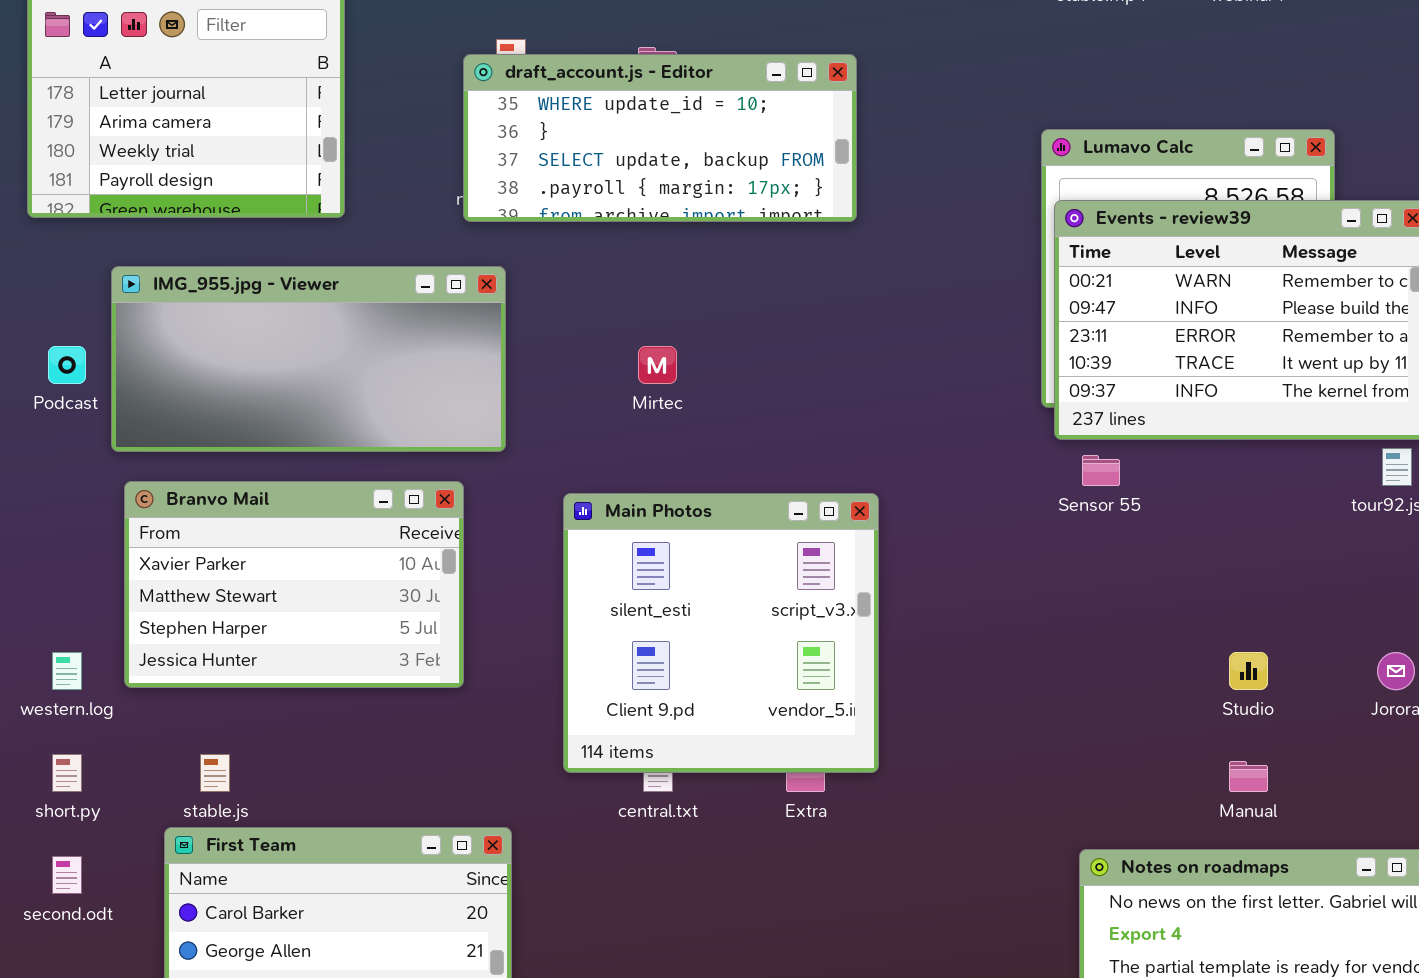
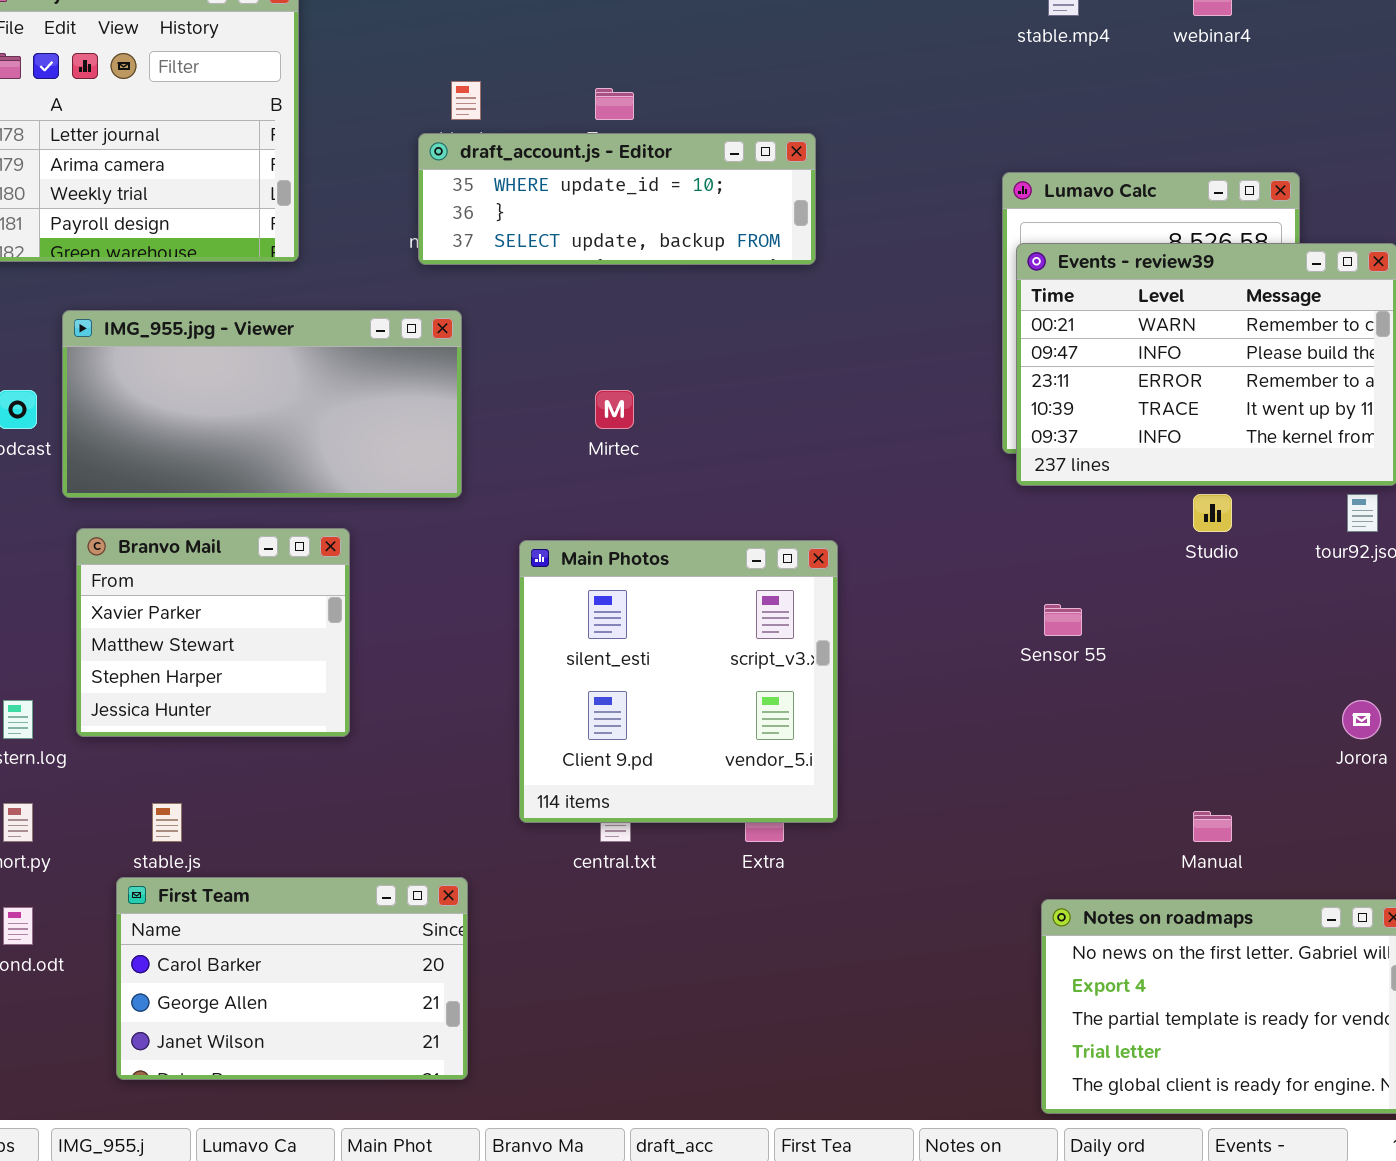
draft_account.js - Editor: [463,54,857,222] -> [418,133,816,265], resized
Sensor 55: [1082,455,1120,486] -> [1044,604,1082,636], moved
Branvo Mail: [124,481,464,688] -> [76,528,350,737], resized
Studio: [1229,652,1268,690] -> [1193,494,1232,532], moved

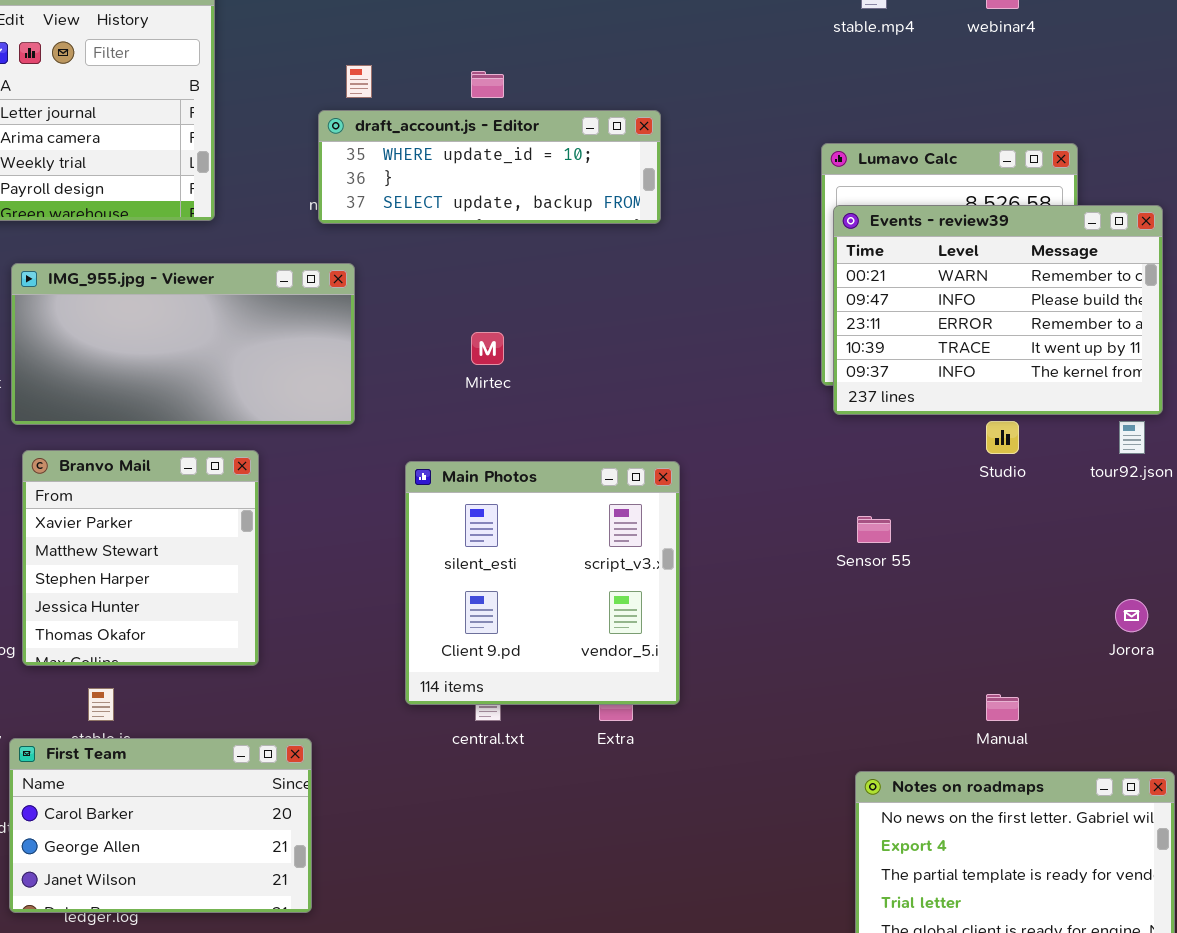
Branvo Mail: [76,528,350,737] -> [22,450,259,666], resized
First Team: [116,877,468,1080] -> [9,738,312,913], moved

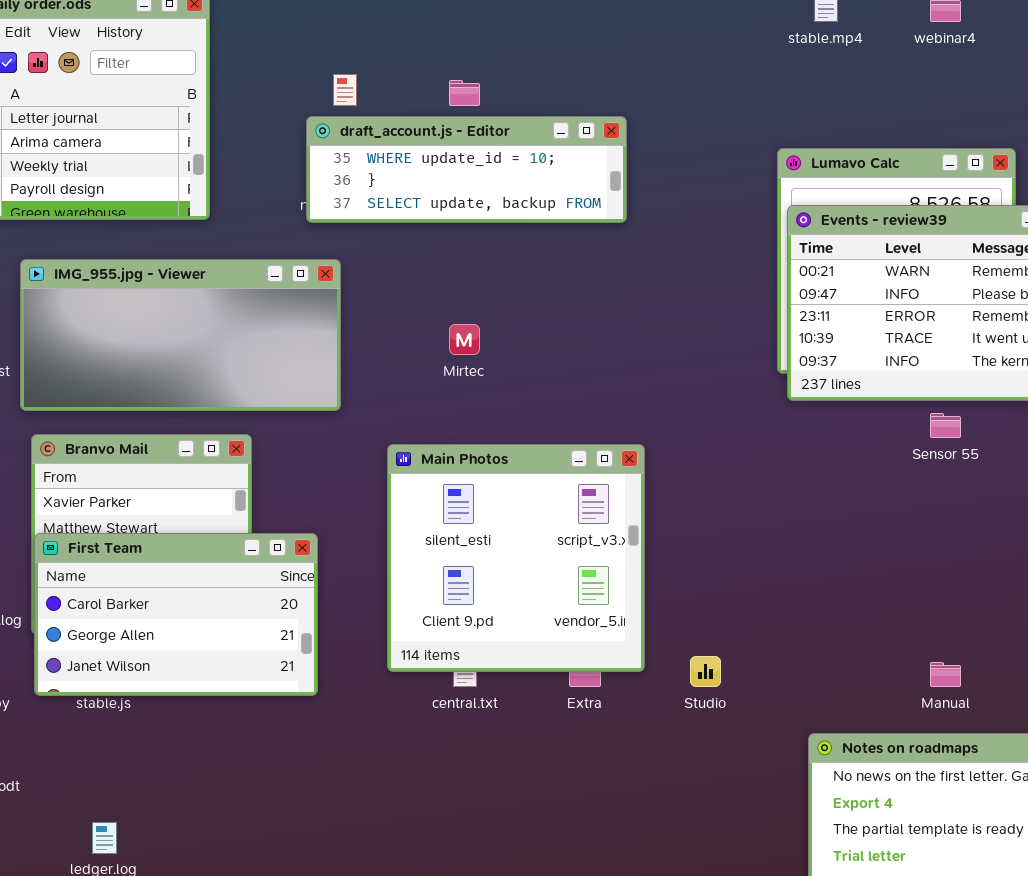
Studio: [986,421,1019,454] -> [690,656,721,687], moved
Sensor 55: [857,516,891,543] -> [930,413,961,438], moved
First Team: [9,738,312,913] -> [34,533,318,696], moved

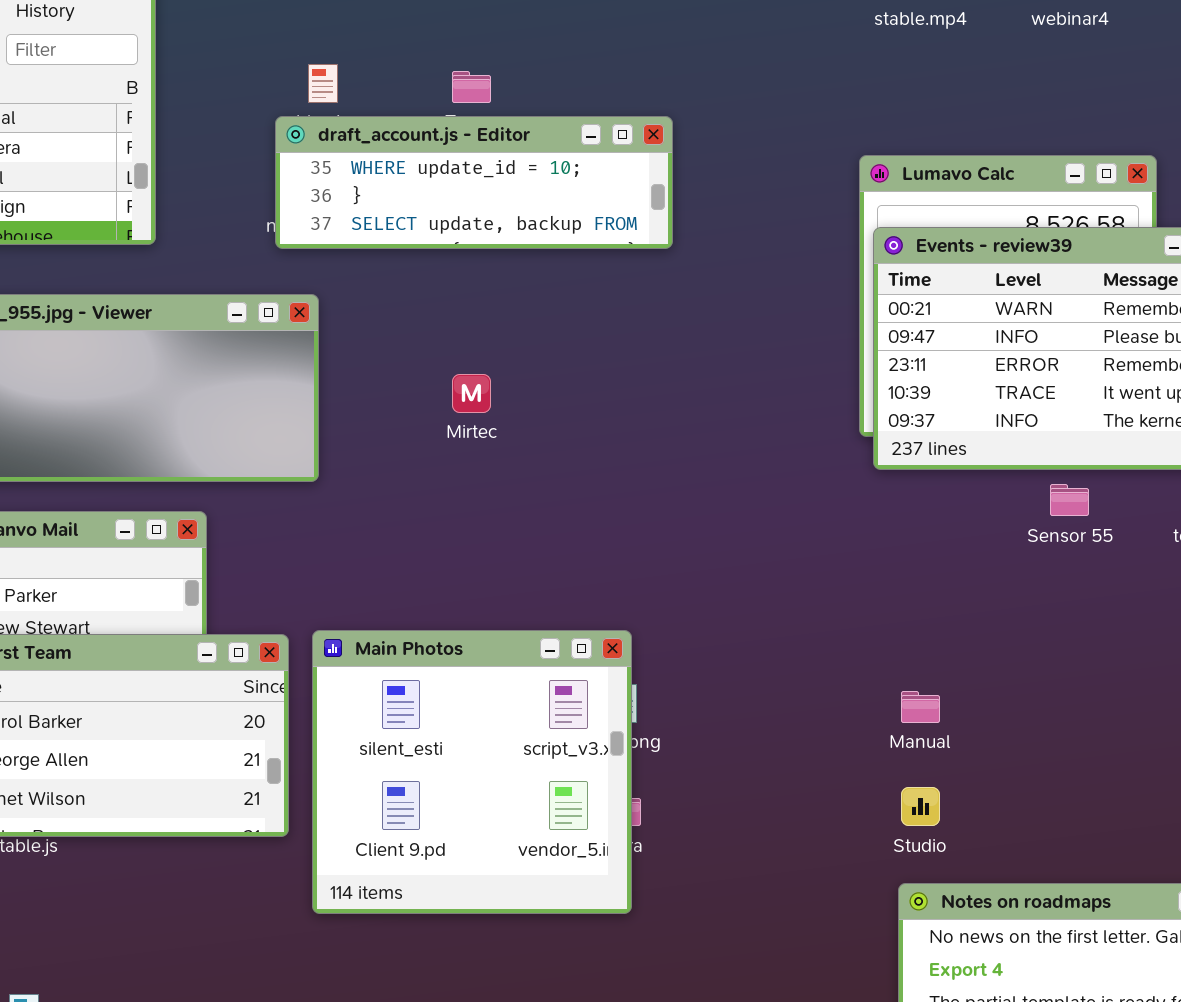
Main Photos: [387,444,645,672] -> [312,630,632,914], moved
Studio: [690,656,721,687] -> [901,787,940,826], moved
Manual: [930,662,961,687] -> [901,691,940,723], moved

